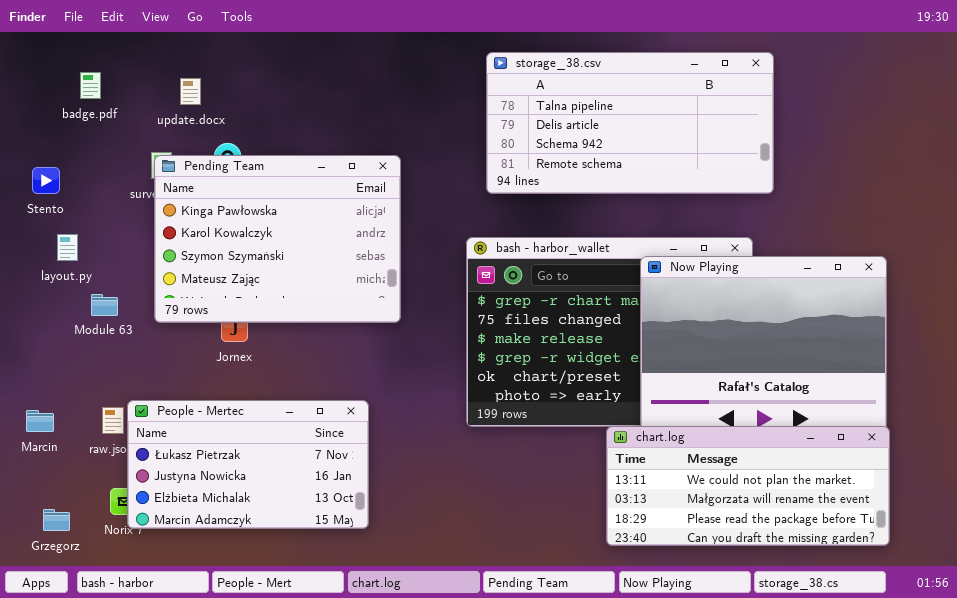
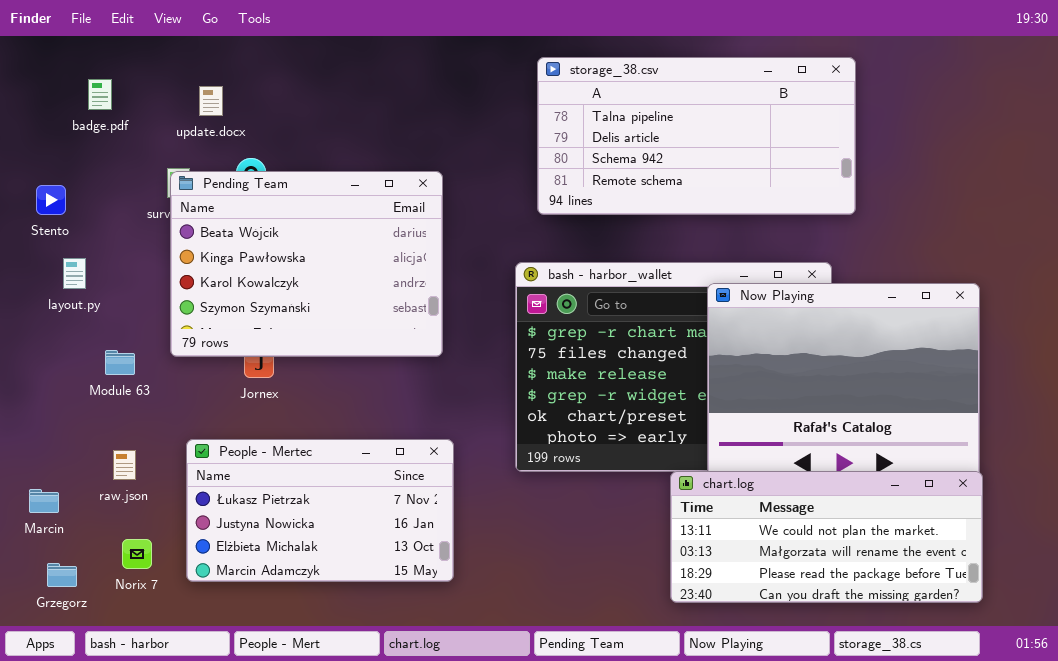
Pending Team: [154,155,401,323] -> [170,171,443,357], scrolled up 1 row
Module 63: [91,294,118,316] -> [105,350,135,375], moved
People - Mertec: [127,400,369,529] -> [186,439,454,582], moved
Marcin: [26,410,54,432] -> [29,489,59,513], moved

